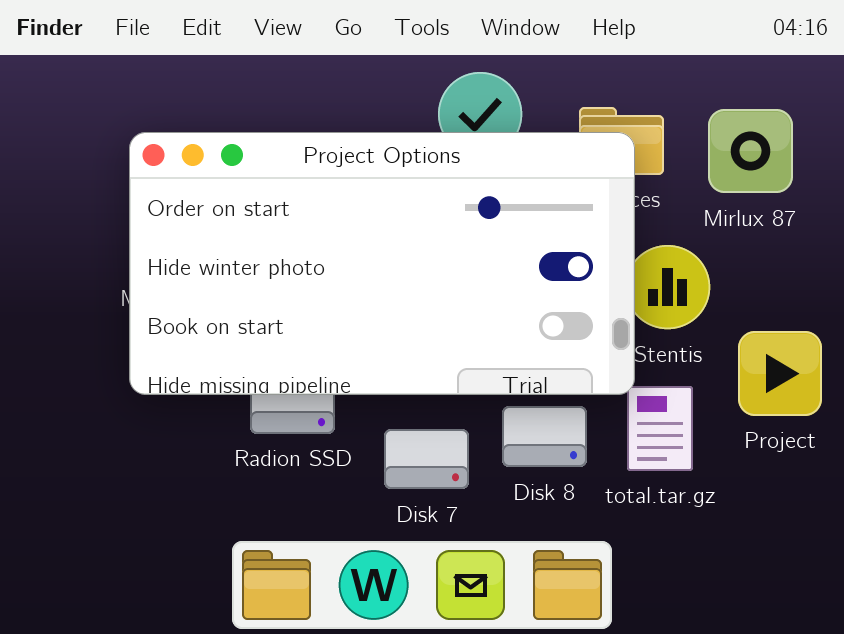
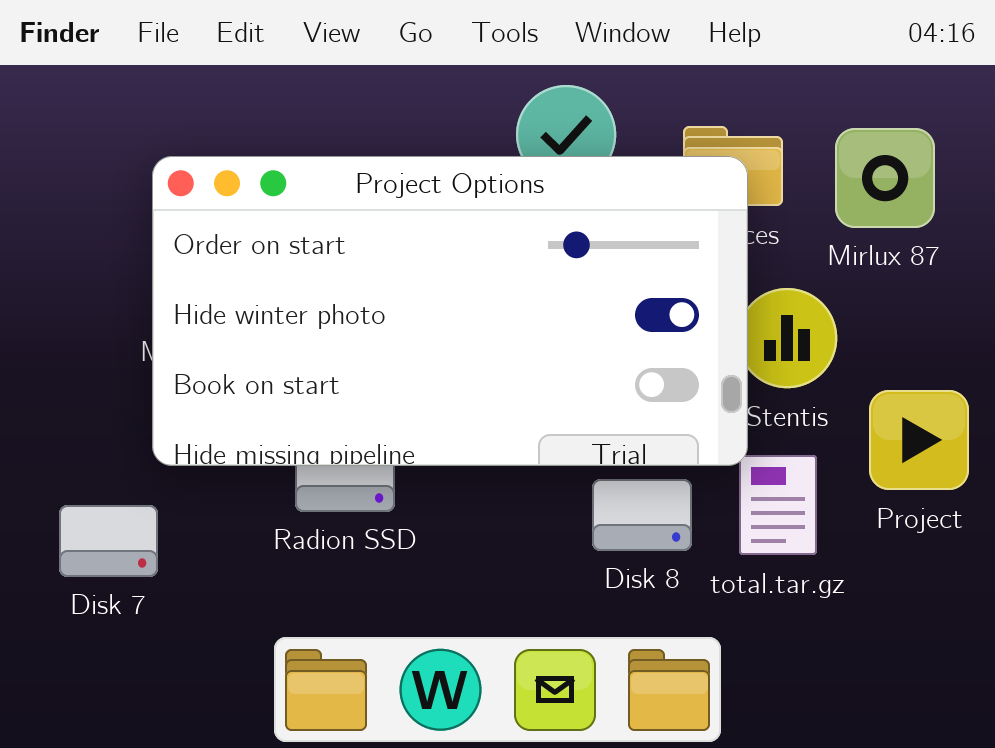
Disk 7: [384,429,469,489] -> [59,505,158,577], moved

